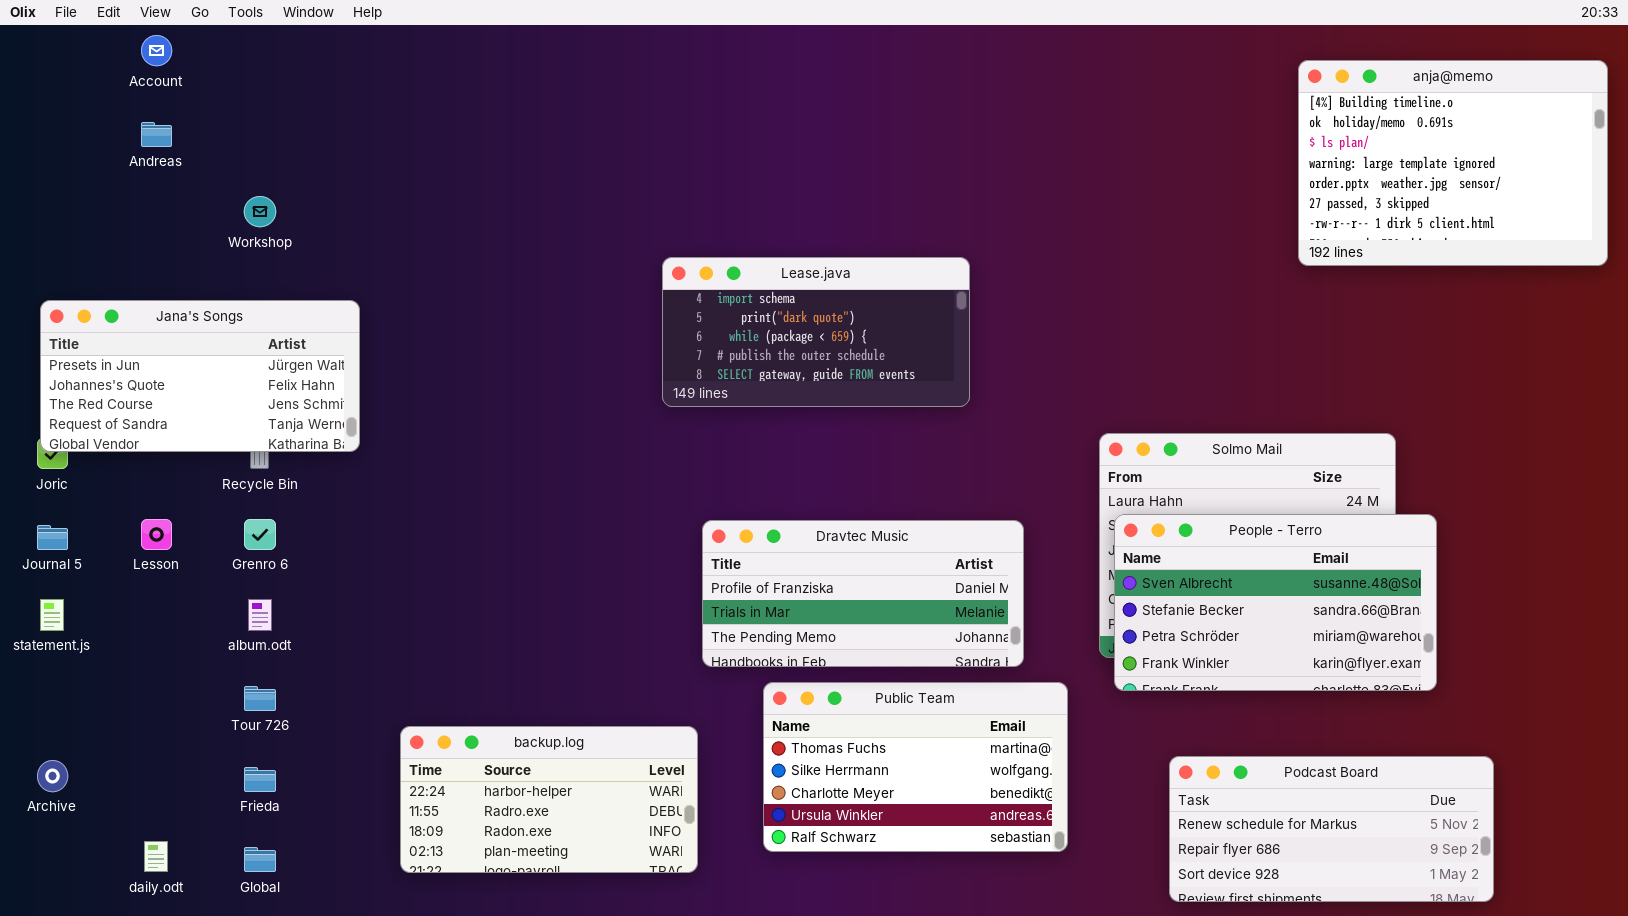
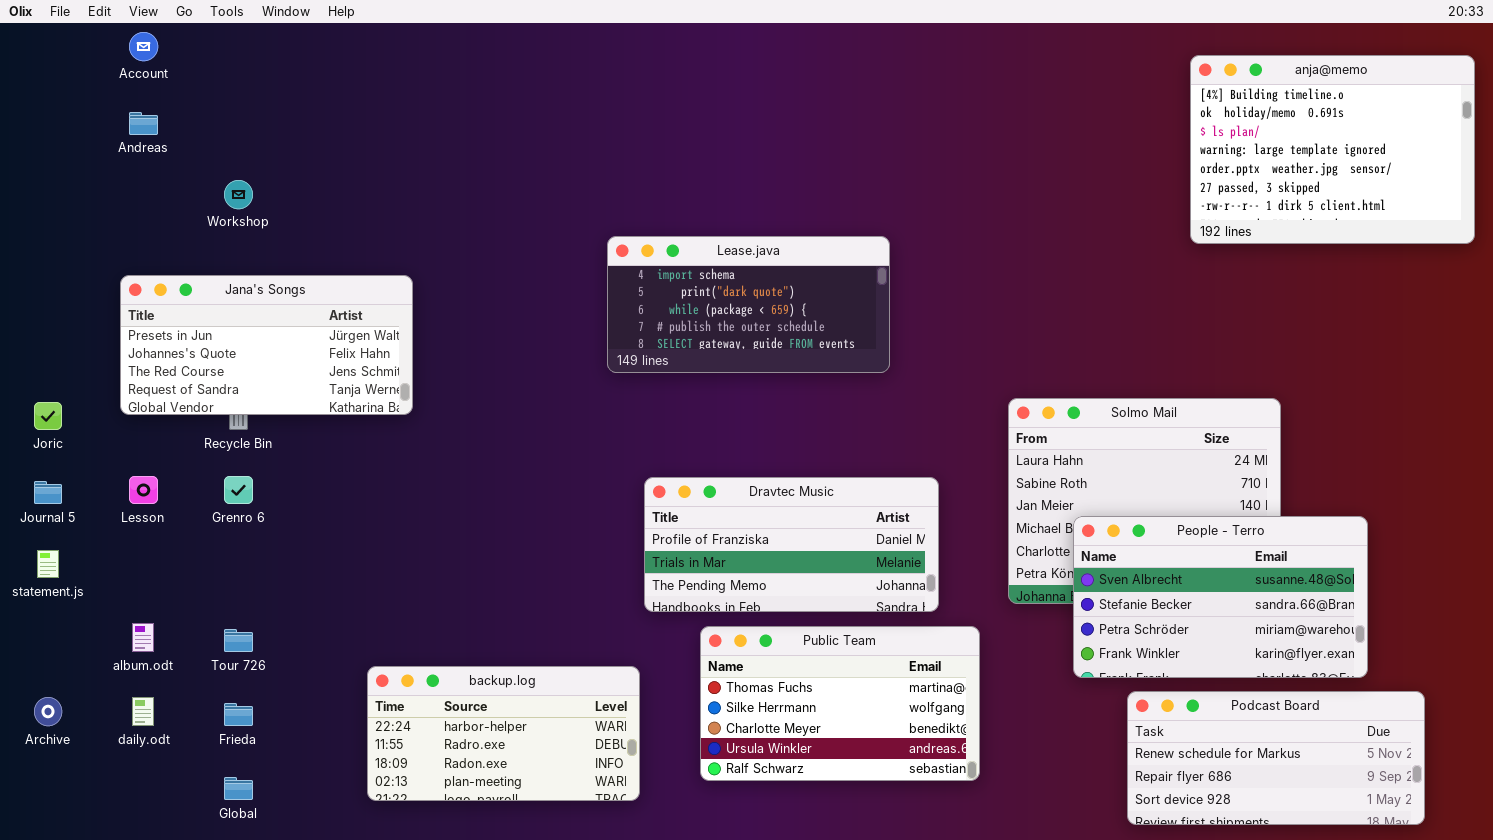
Jana's Songs: [40,300,360,452] -> [120,275,413,415], moved
People - Terro: [1114,514,1437,691] -> [1073,516,1368,678], moved
album.odt: [248,599,272,631] -> [132,623,154,652], moved
Podcast Board: [1169,756,1494,902] -> [1127,691,1425,825], moved
daily.odt: [144,841,168,872] -> [132,697,154,726], moved

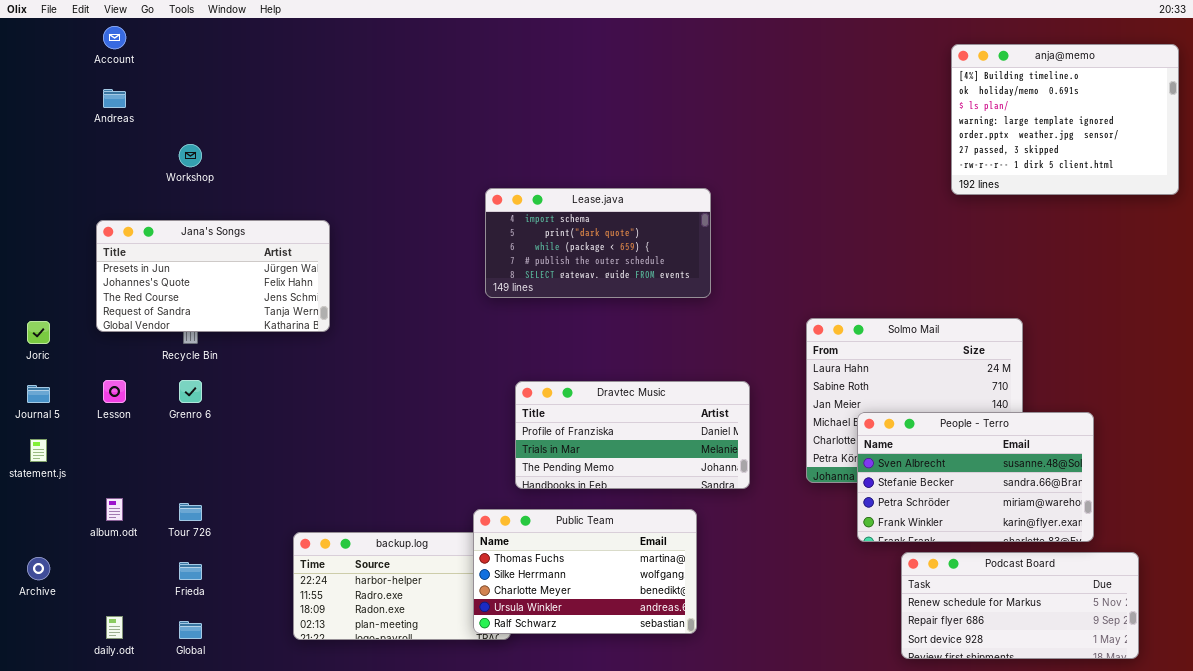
Public Team: [700,626,980,781] -> [473,509,697,634], moved
daily.odt: [132,697,154,726] -> [106,616,123,639], moved

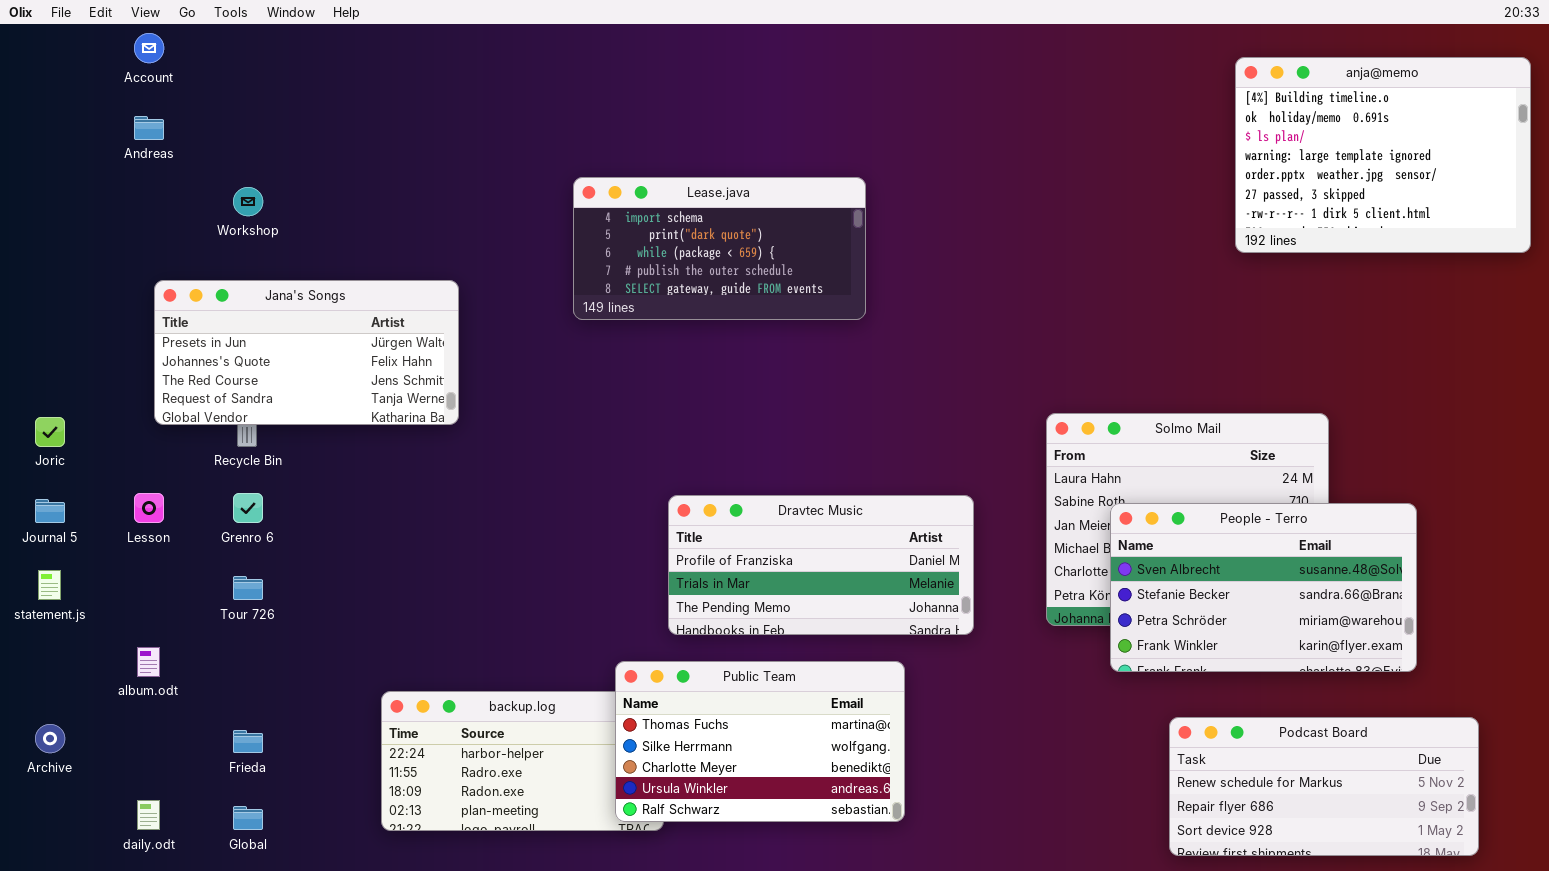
Lease.java: [485,188,711,298] -> [573,177,866,320], moved
Jana's Songs: [96,220,330,332] -> [154,280,459,425], moved
People - Terro: [857,412,1094,542] -> [1110,503,1417,672], moved
Tour 726: [179,503,202,521] -> [233,576,263,600], moved

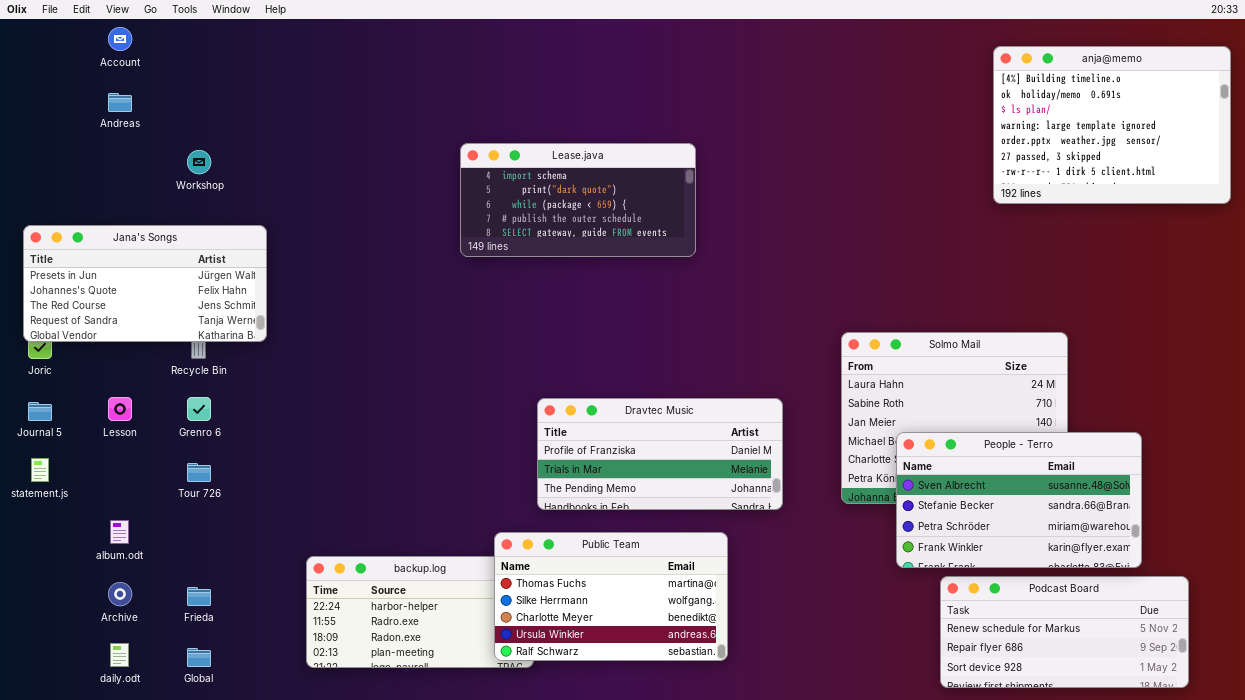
Jana's Songs: [154,280,459,425] -> [23,225,267,342], moved
People - Terro: [1110,503,1417,672] -> [896,432,1142,568], moved
Archive: [35,724,65,753] -> [108,582,132,606], moved

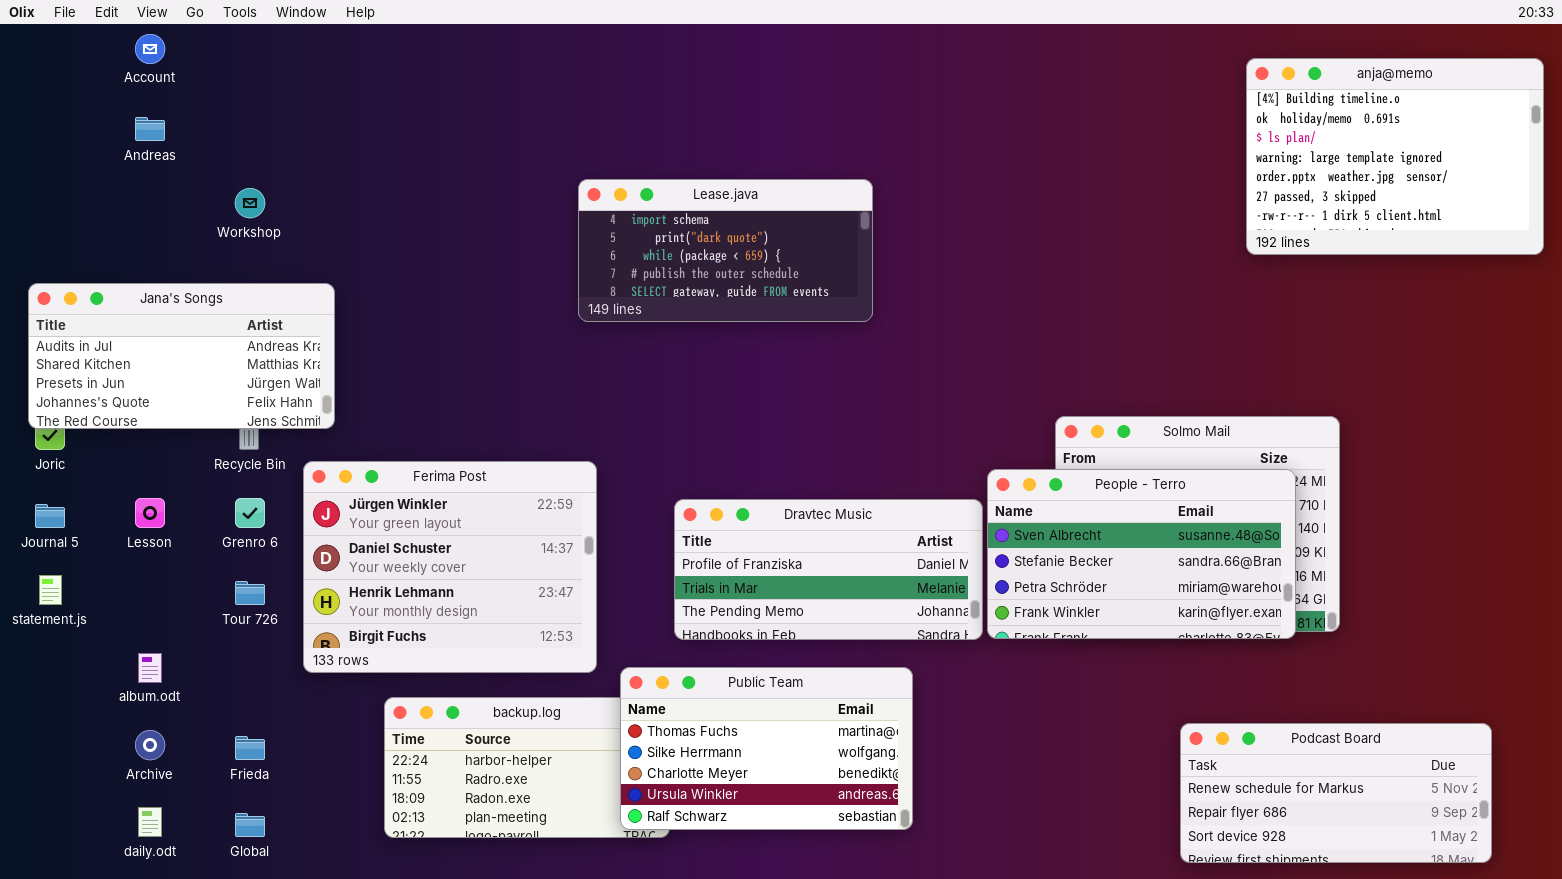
Jana's Songs: [23,225,267,342] -> [28,283,335,429], scrolled up 2 rows
Ferima Post: none -> [303,461,597,673], opened
People - Terro: [896,432,1142,568] -> [987,469,1296,639], moved

